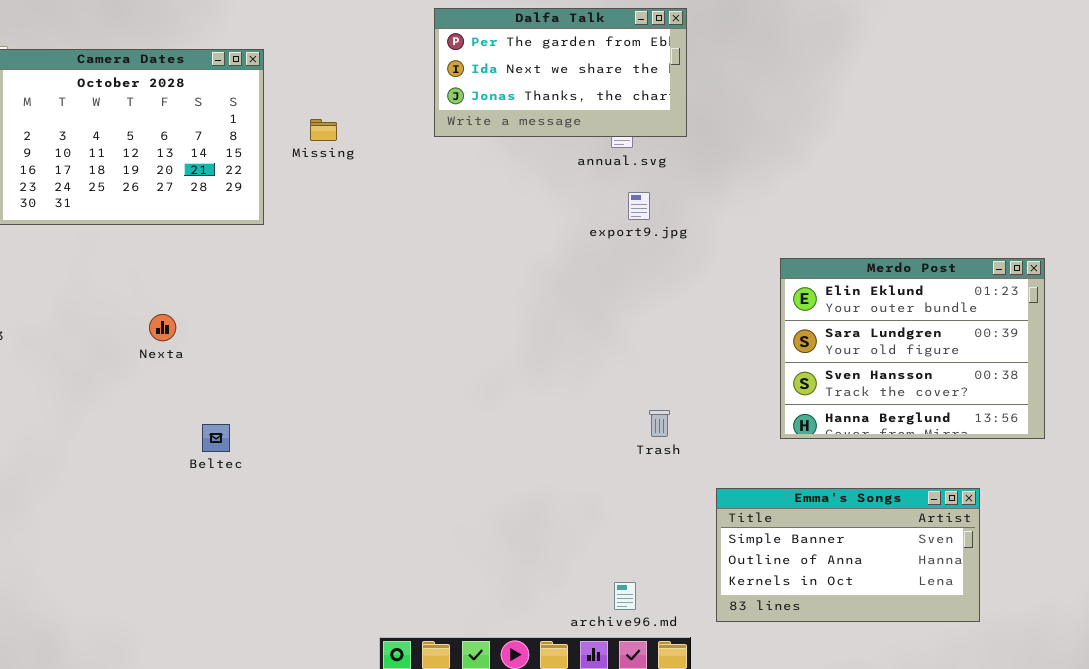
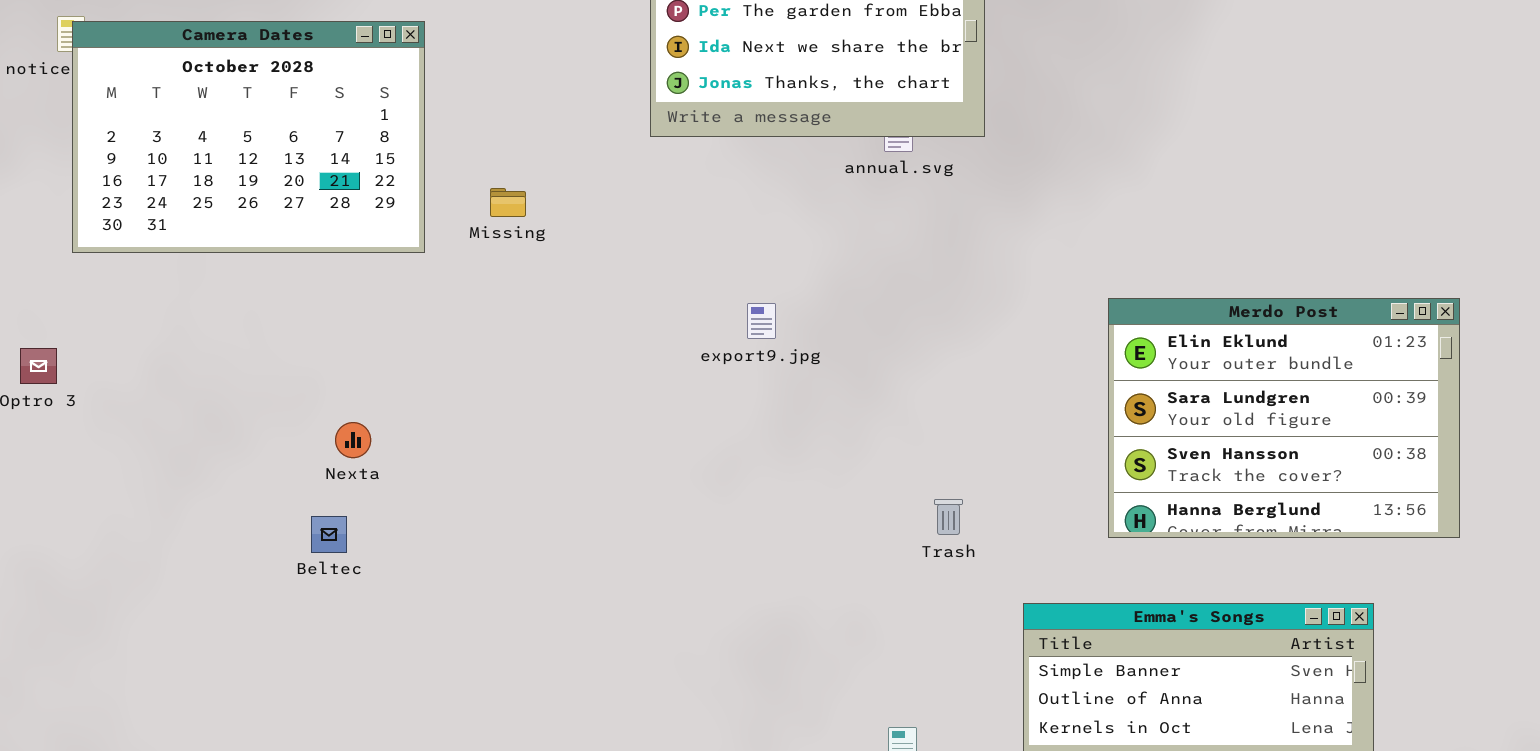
Missing: [310,119,337,141] -> [490,188,526,217], moved
export9.jpg: [628,192,650,220] -> [747,303,776,339], moved
Nexta: [149,314,176,341] -> [335,422,371,458], moved
Beltec: [202,424,230,452] -> [311,516,347,553], moved

